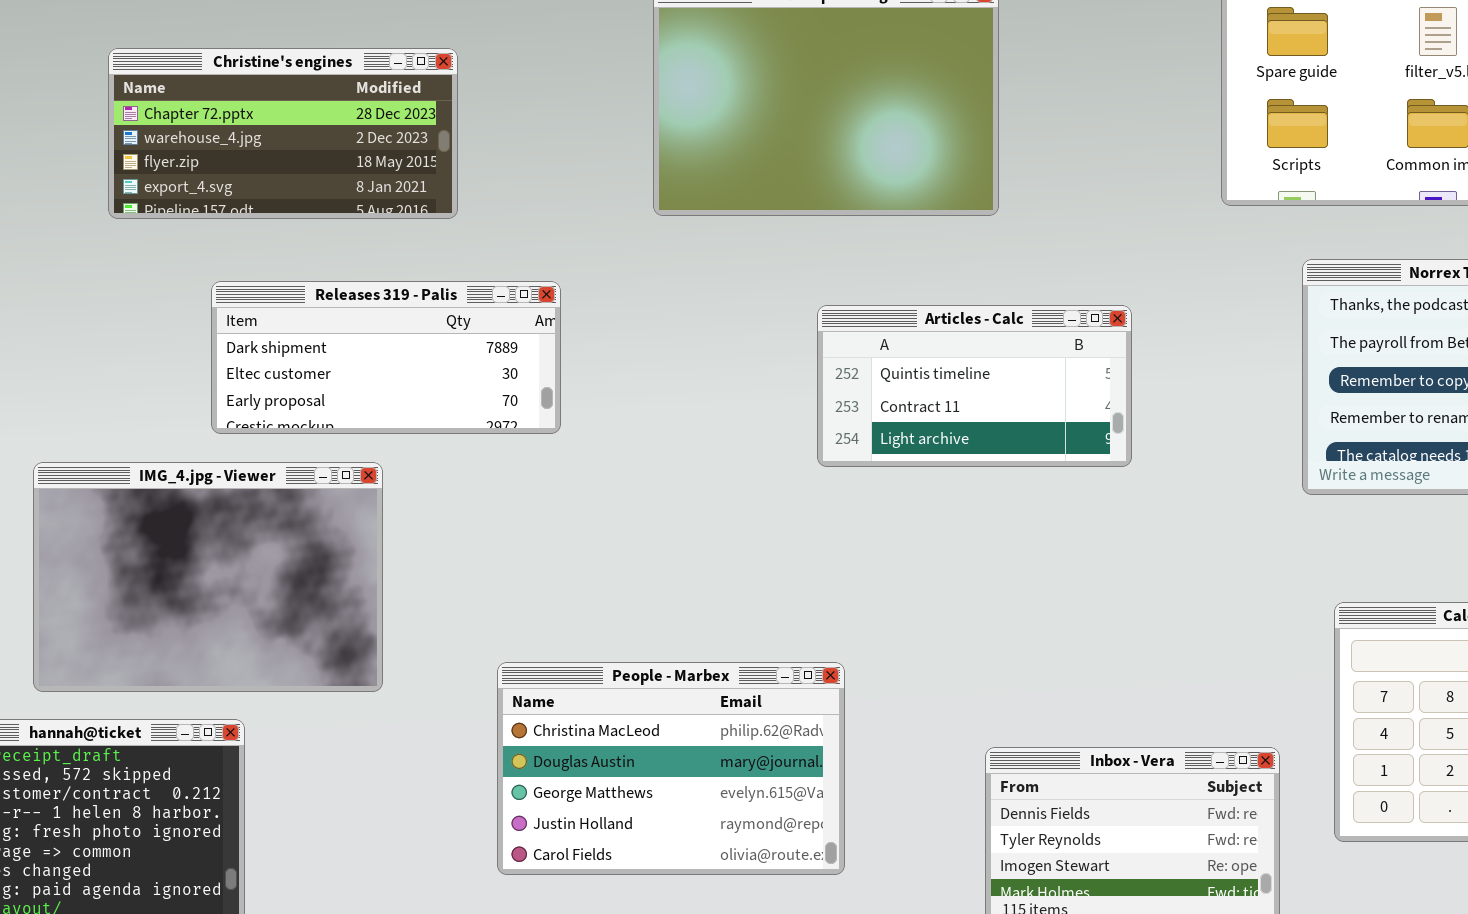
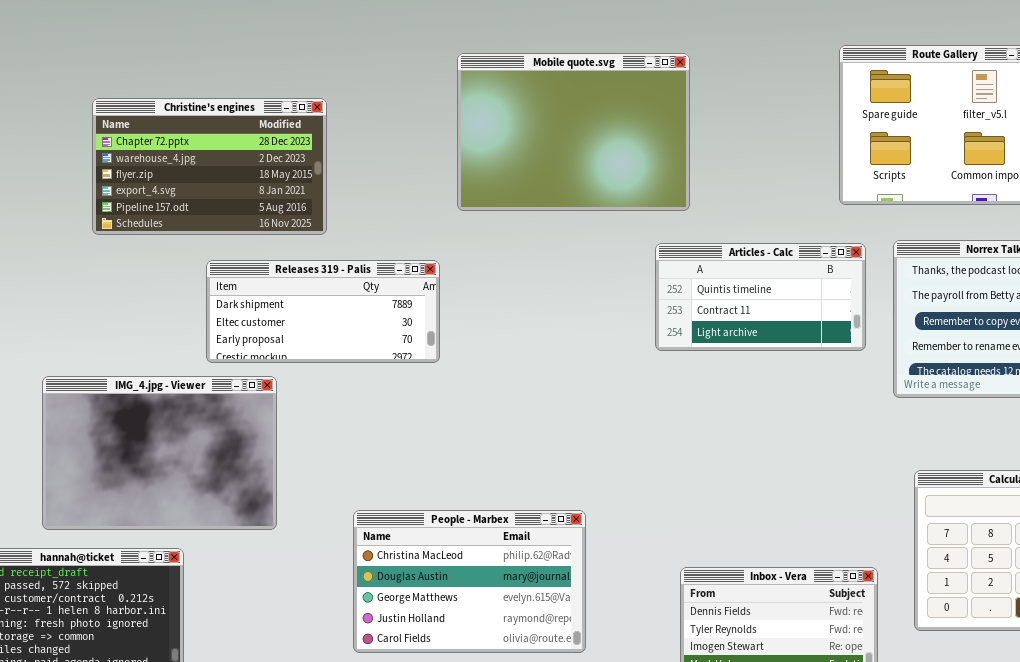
Christine's engines: [108,48,458,219] -> [92,98,327,235], resized
Releases 319 - Palis: [211,281,561,434] -> [206,260,440,363], moved
Articles - Calc: [817,305,1132,467] -> [655,243,866,351], moved

